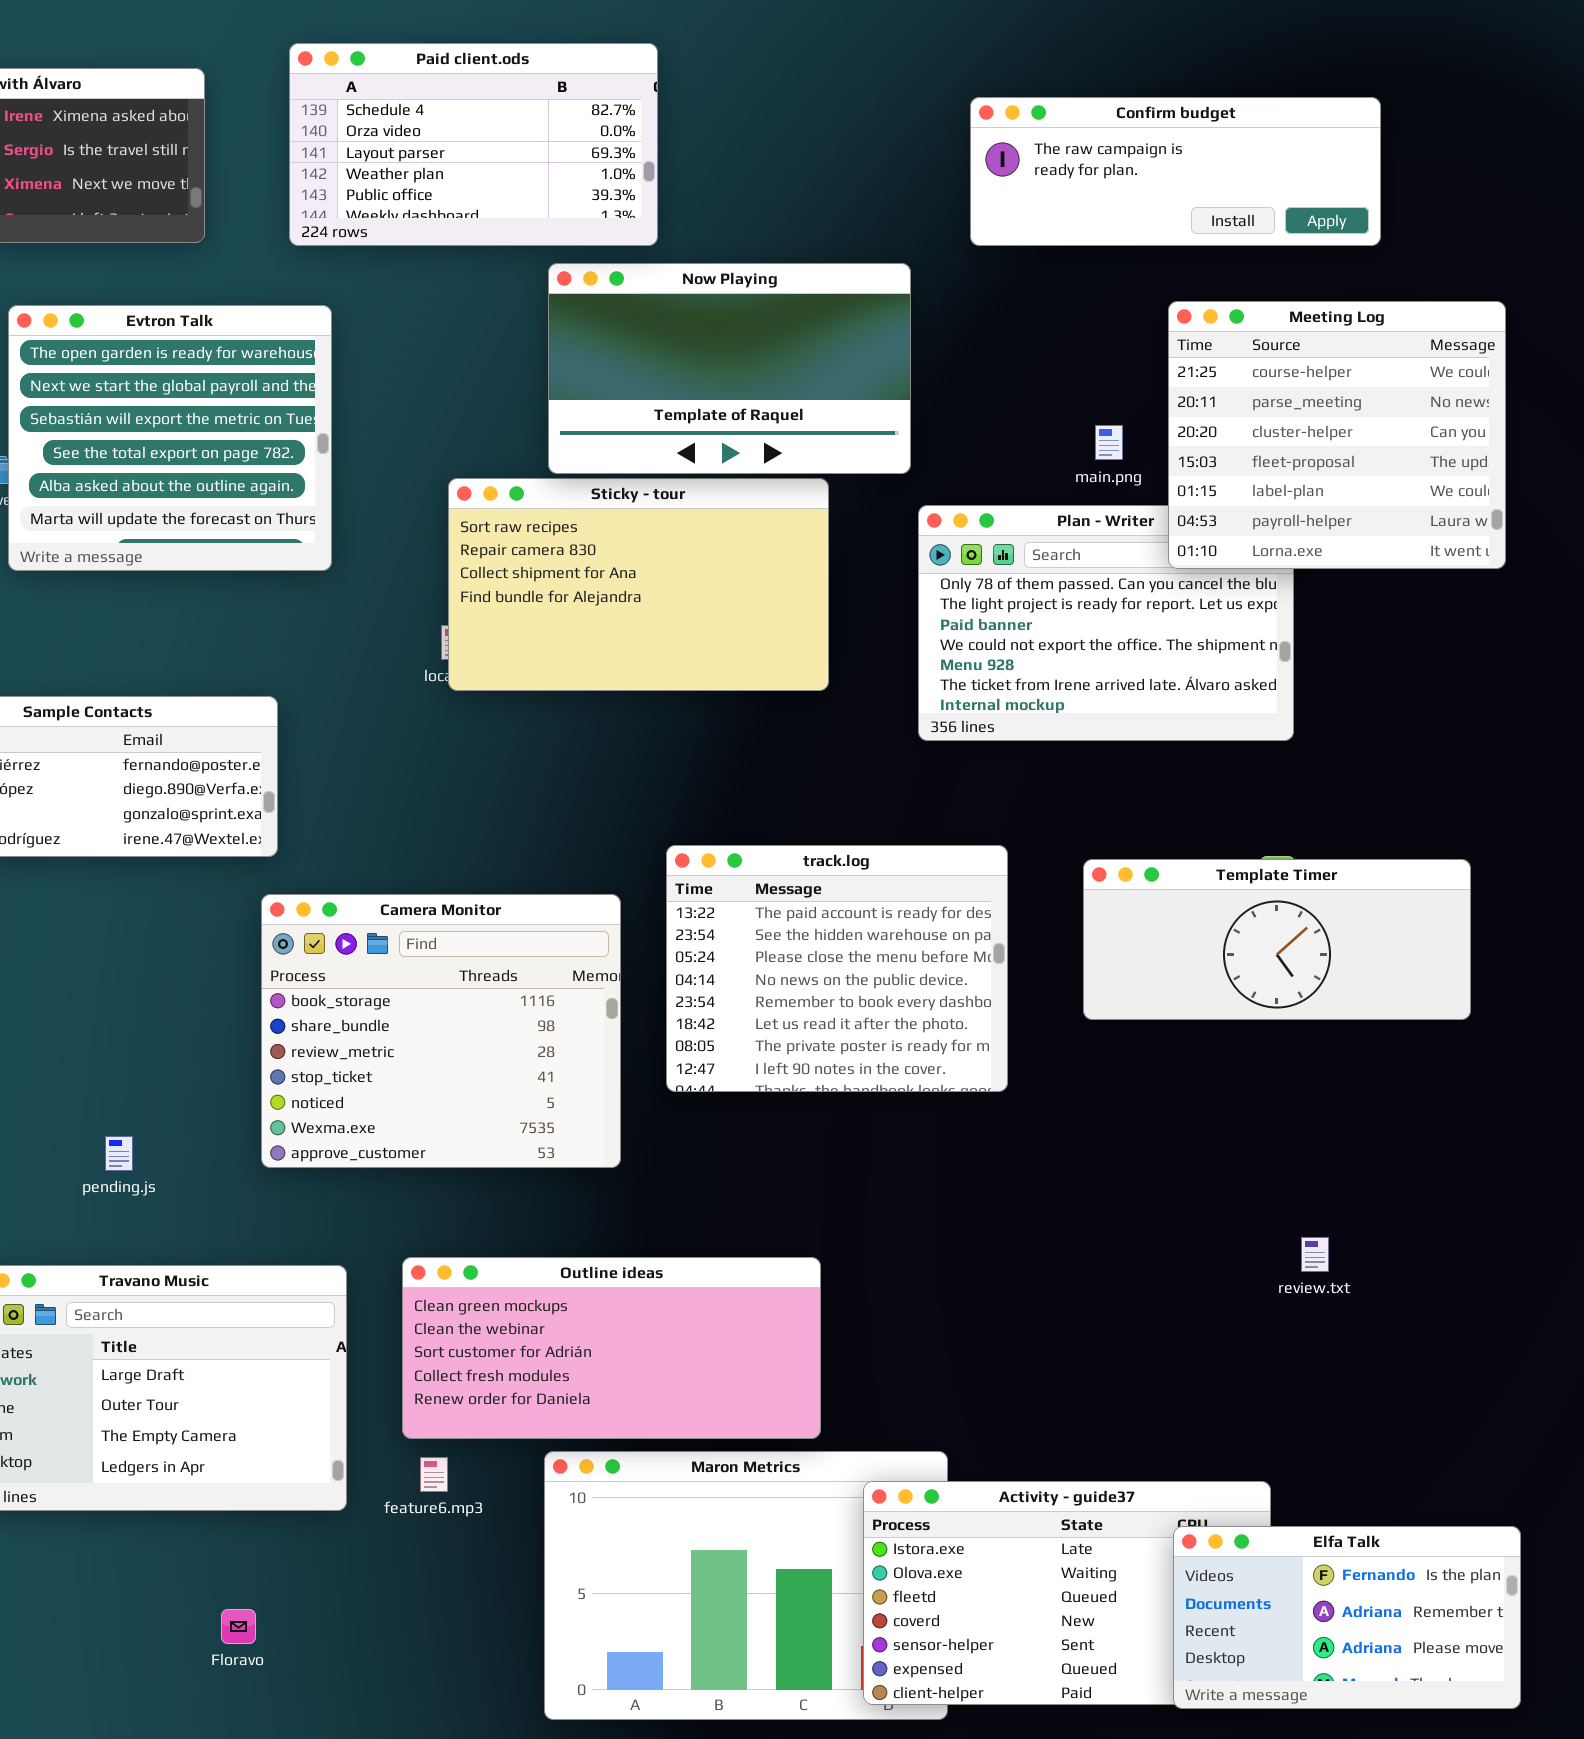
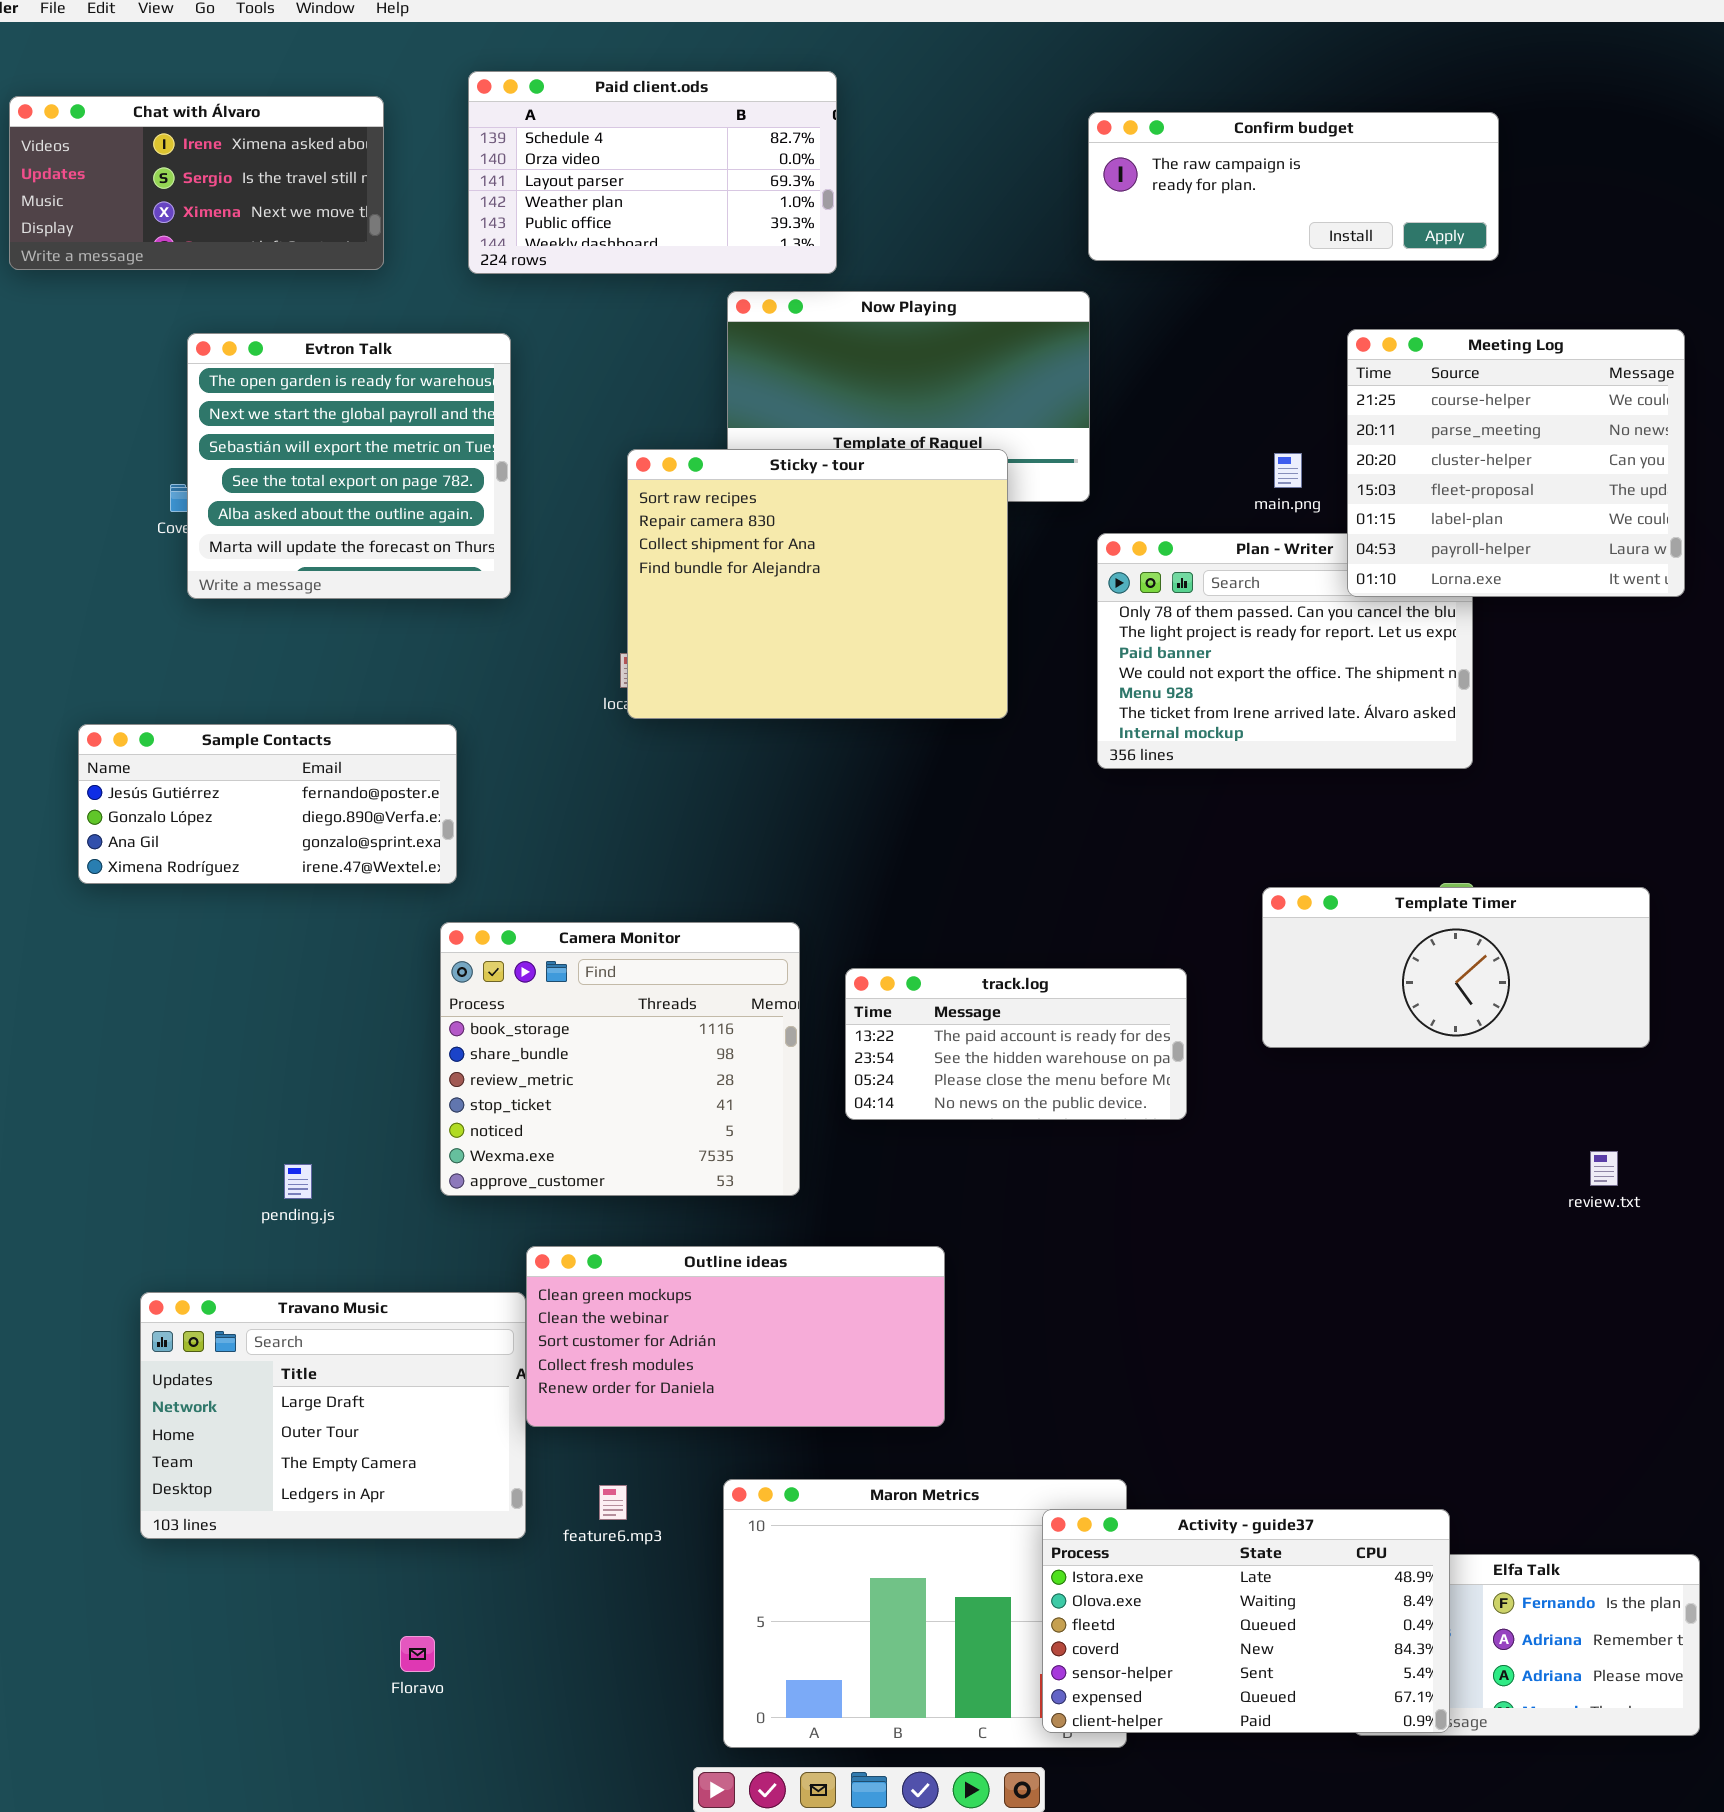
Confirm budget: [970,97,1381,246] -> [1088,112,1499,261], moved
Sticky - tour: [448,478,829,691] -> [627,449,1008,719], resized
track.log: [666,845,1008,1092] -> [845,968,1187,1120], resized
review.txt: [1301,1237,1329,1272] -> [1590,1151,1618,1186], moved
Outline ideas: [402,1257,821,1439] -> [526,1246,945,1427], moved
Activity - guide37: [863,1481,1271,1705] -> [1042,1509,1450,1733], raised

